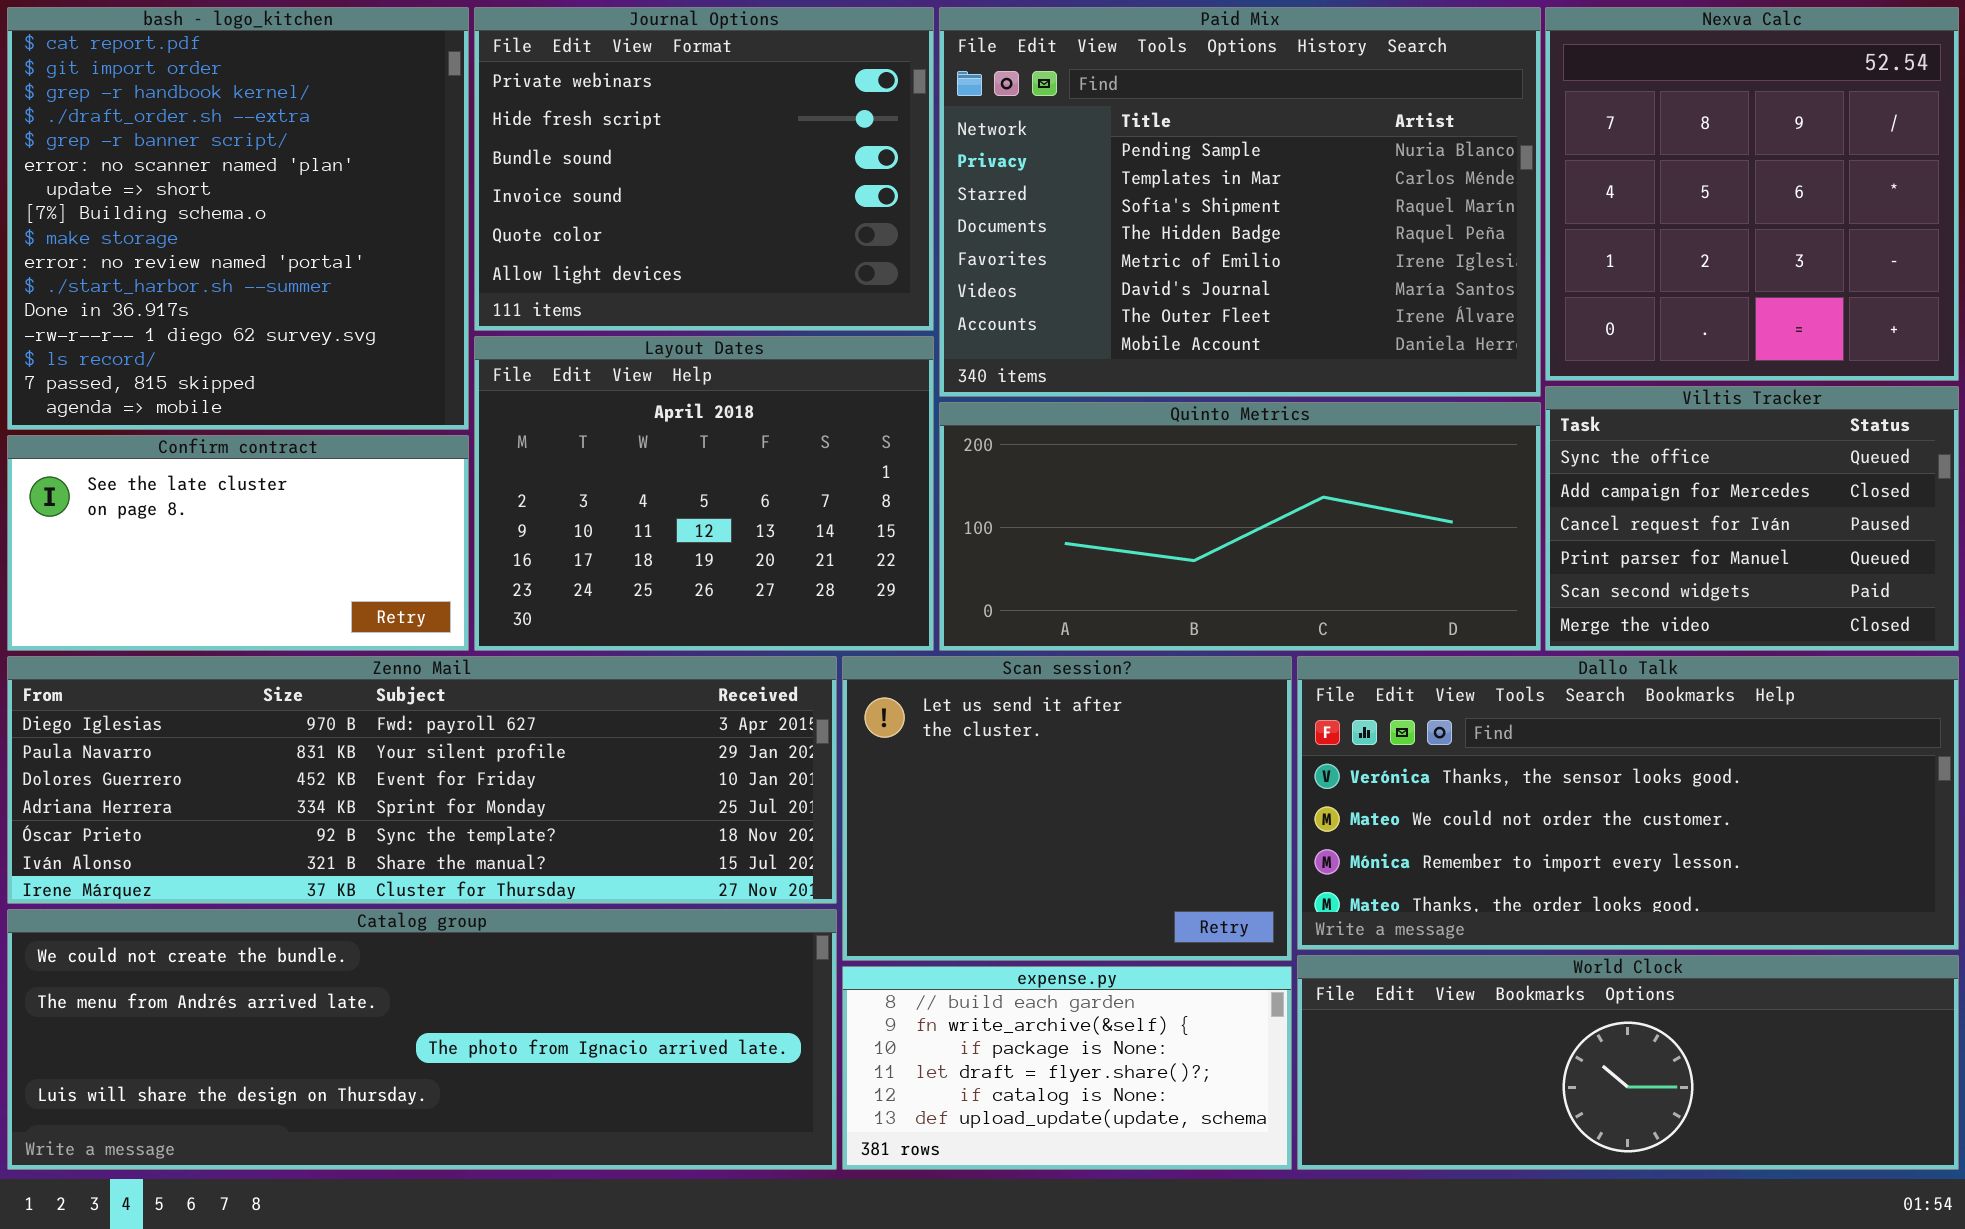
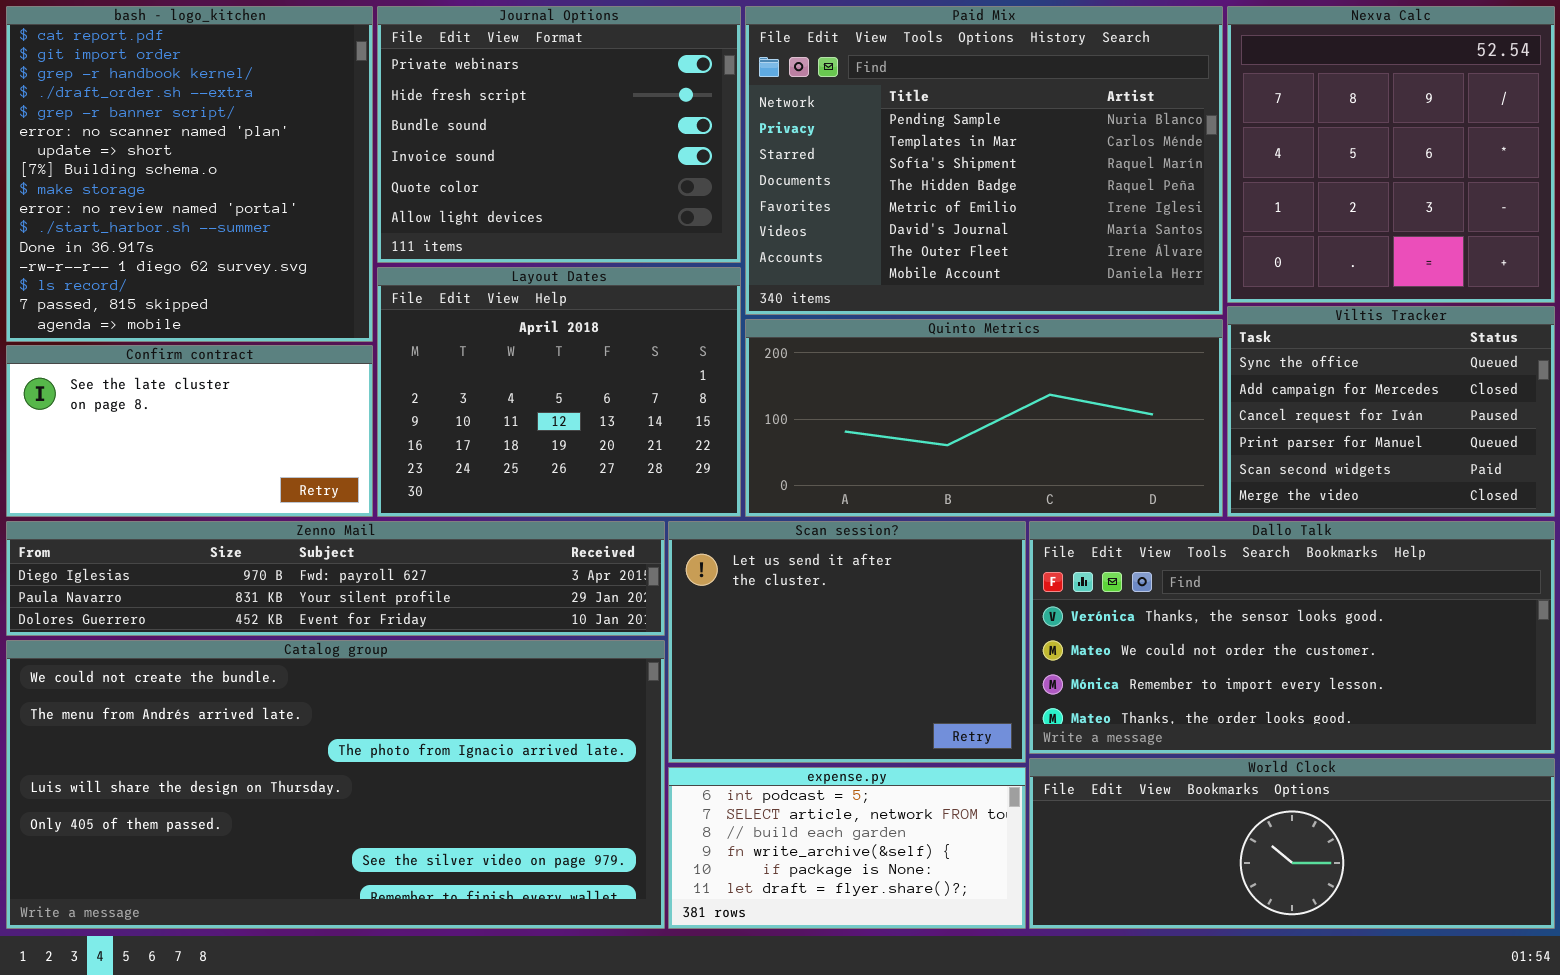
Zenno Mail: [7,656,837,904] -> [6,521,665,636], resized
Catalog group: [7,909,837,1170] -> [6,640,665,929], resized
expense.py: [842,966,1292,1170] -> [668,767,1026,929], scrolled up 2 rows

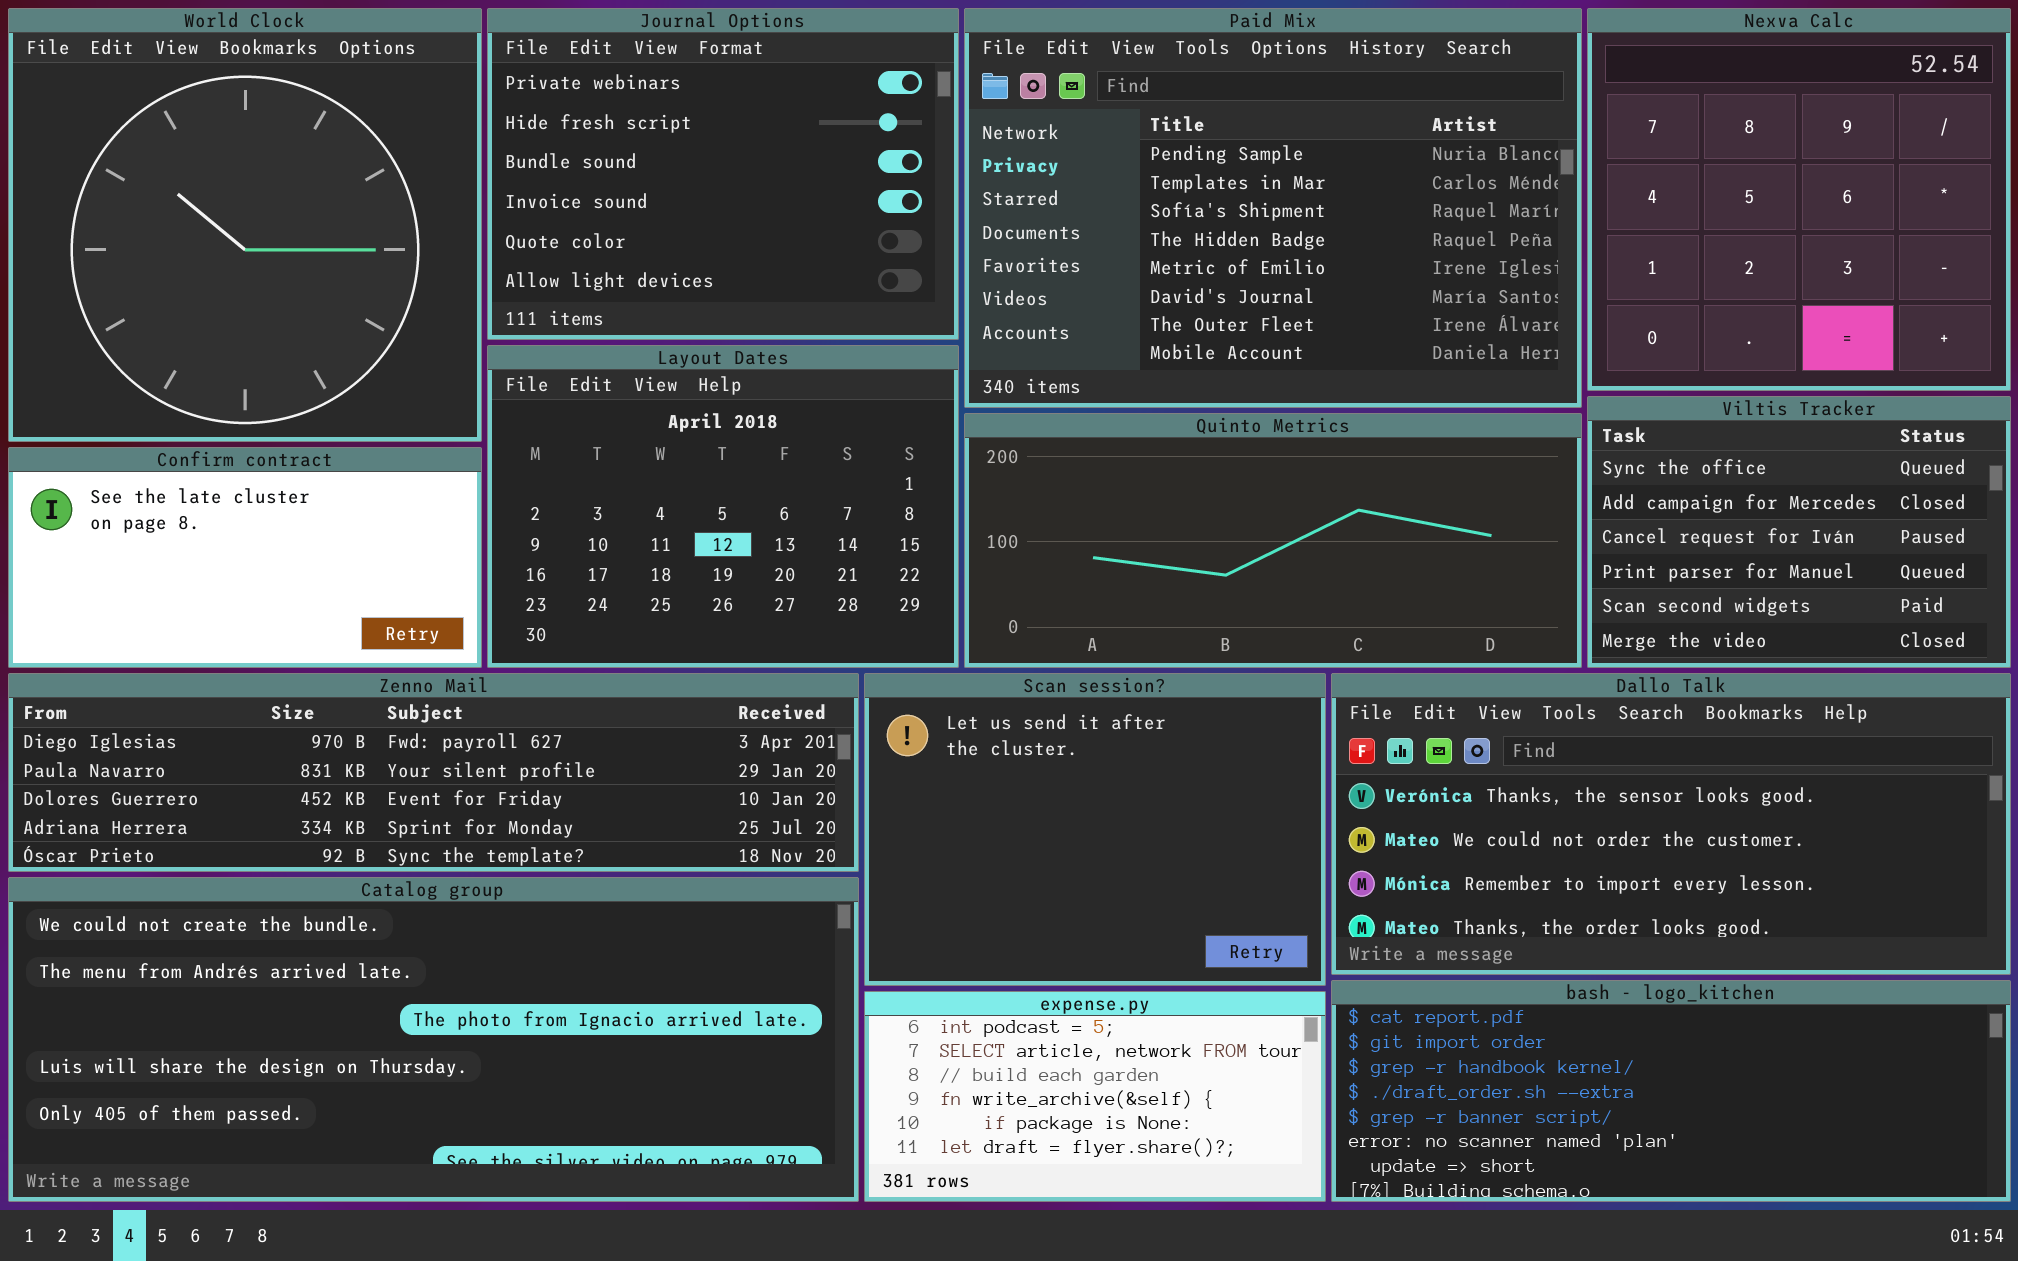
bash - logo_kitchen: [6,6,373,342] -> [1331,980,2011,1202], moved, resized
Zenno Mail: [6,521,665,636] -> [8,673,859,872], resized
Catalog group: [6,640,665,929] -> [8,877,859,1202], resized
World Clock: [1029,758,1555,929] -> [8,8,482,442], moved, resized

